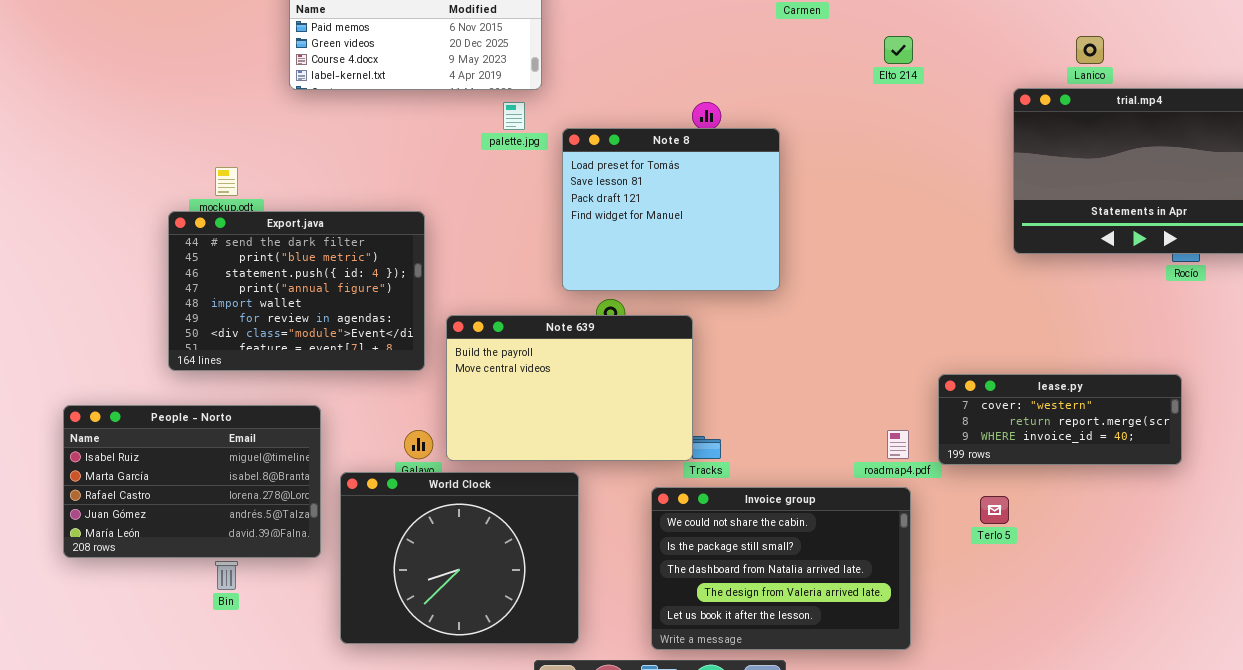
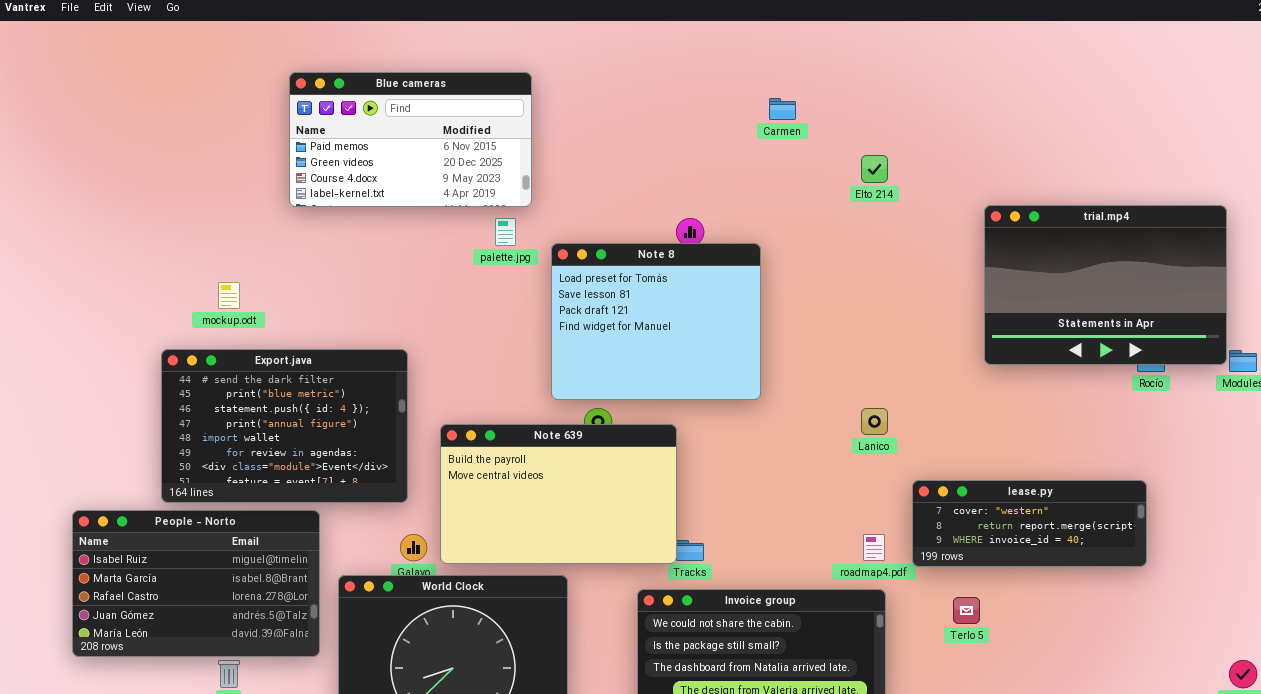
Lanico: [1076,36,1104,64] -> [861,408,888,435], moved
Export.java: [168,211,425,371] -> [161,349,408,503], moved

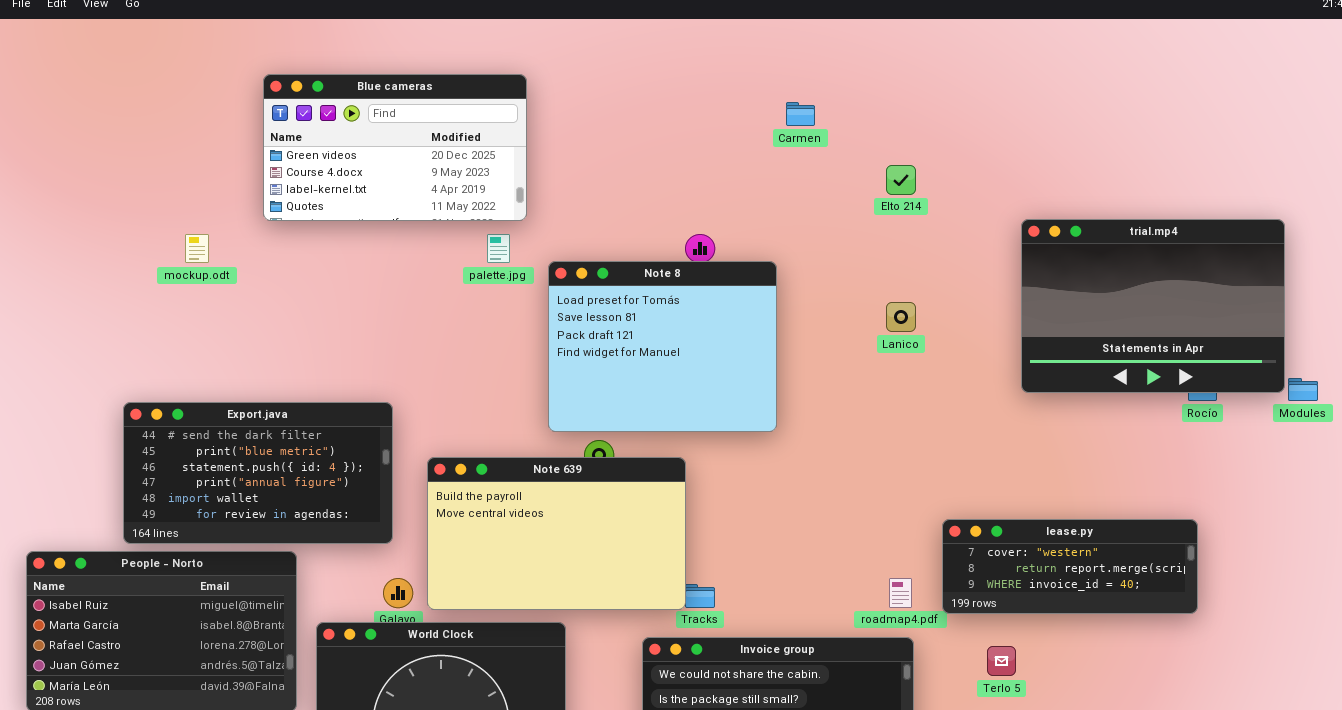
Blue cameras: [289,72,532,207] -> [263,74,527,221], scrolled down 1 row
mockup.odt: [218,282,240,309] -> [185,234,209,263], moved
Export.java: [161,349,408,503] -> [123,402,393,544], resized
Lanico: [861,408,888,435] -> [886,302,916,332], moved

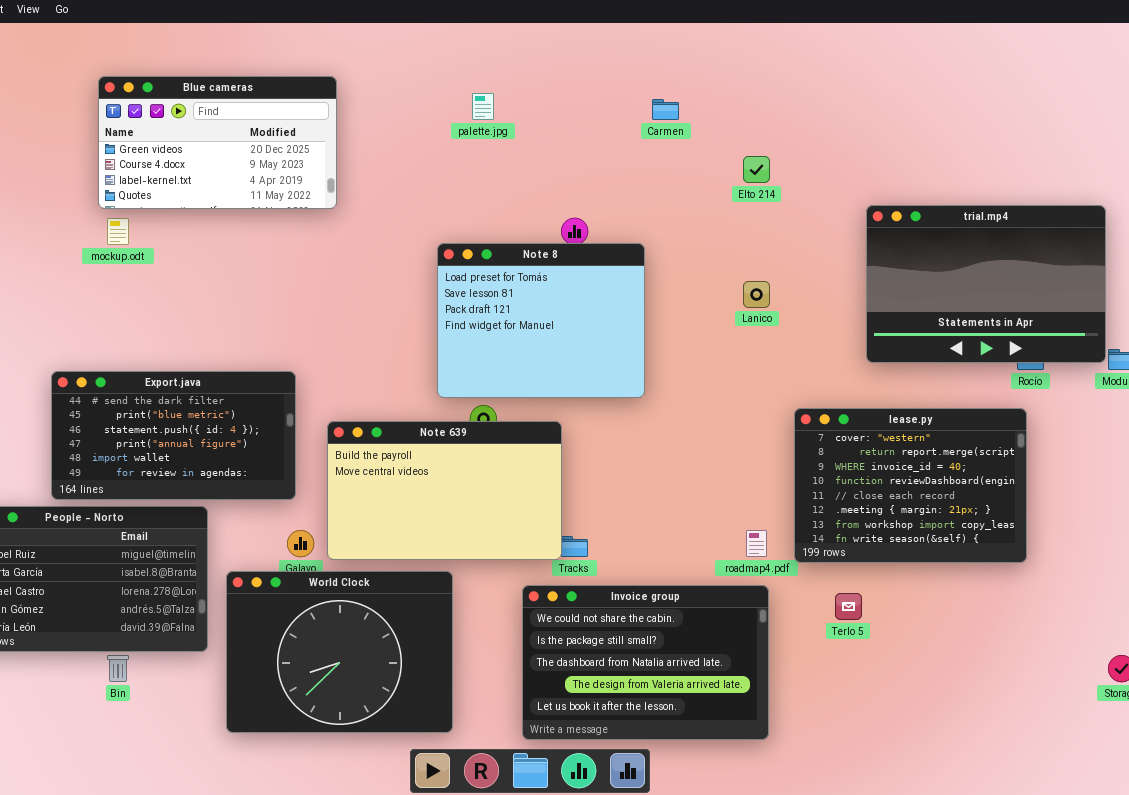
Blue cameras: [263,74,527,221] -> [98,76,337,209], moved
palette.jpg: [487,234,510,263] -> [472,93,494,120], moved
lease.py: [942,519,1198,614] -> [794,408,1027,563], resized

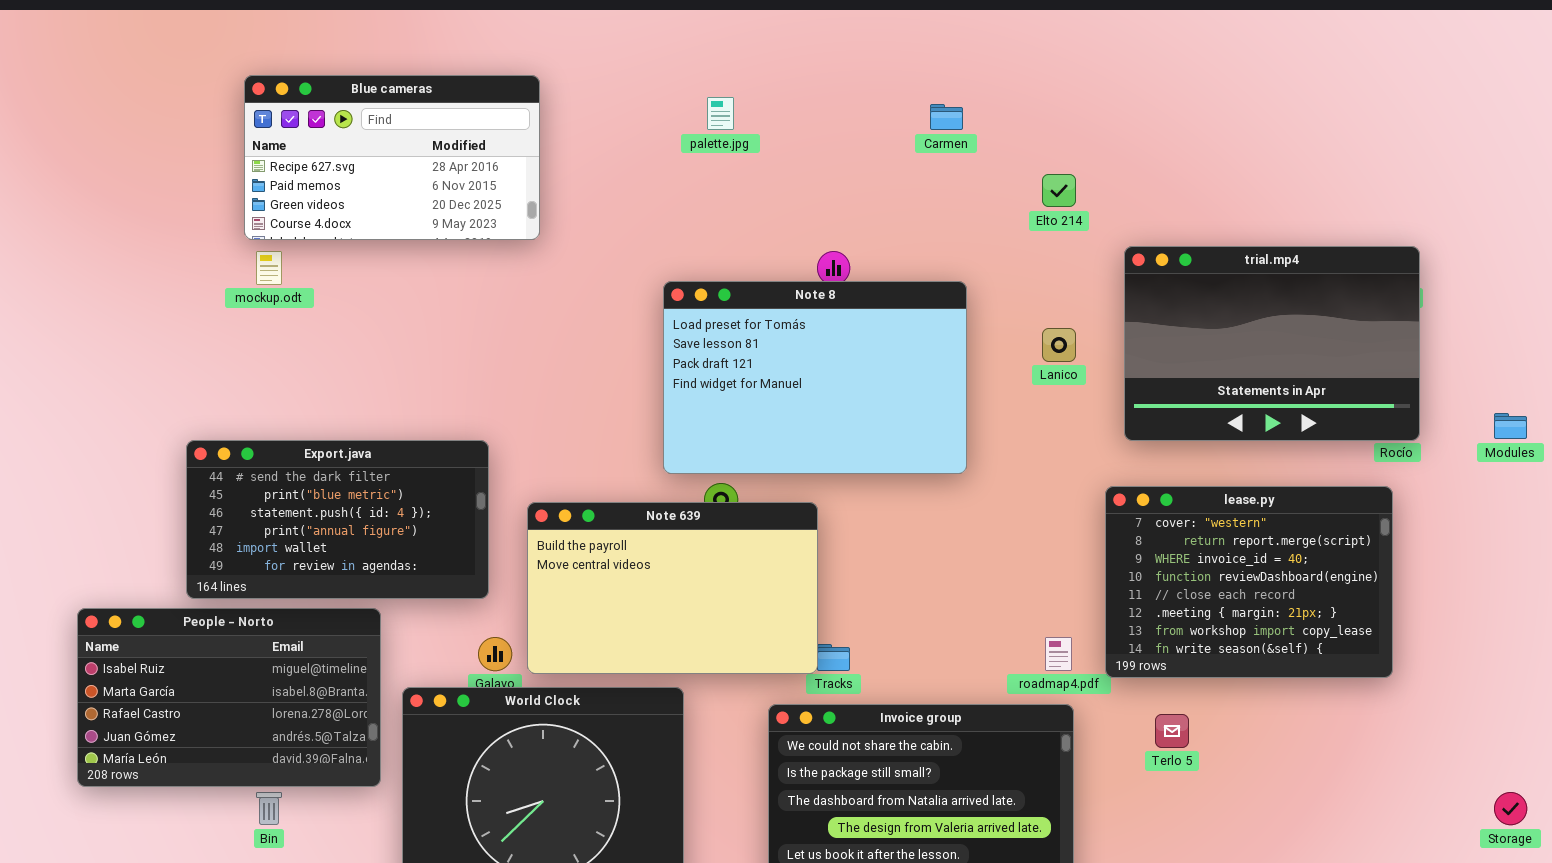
Blue cameras: [98,76,337,209] -> [244,75,540,240], scrolled up 2 rows
trial.mp4: [866,205,1106,363] -> [1124,246,1420,441], moved
Note 8: [437,243,645,398] -> [663,281,967,474], resized

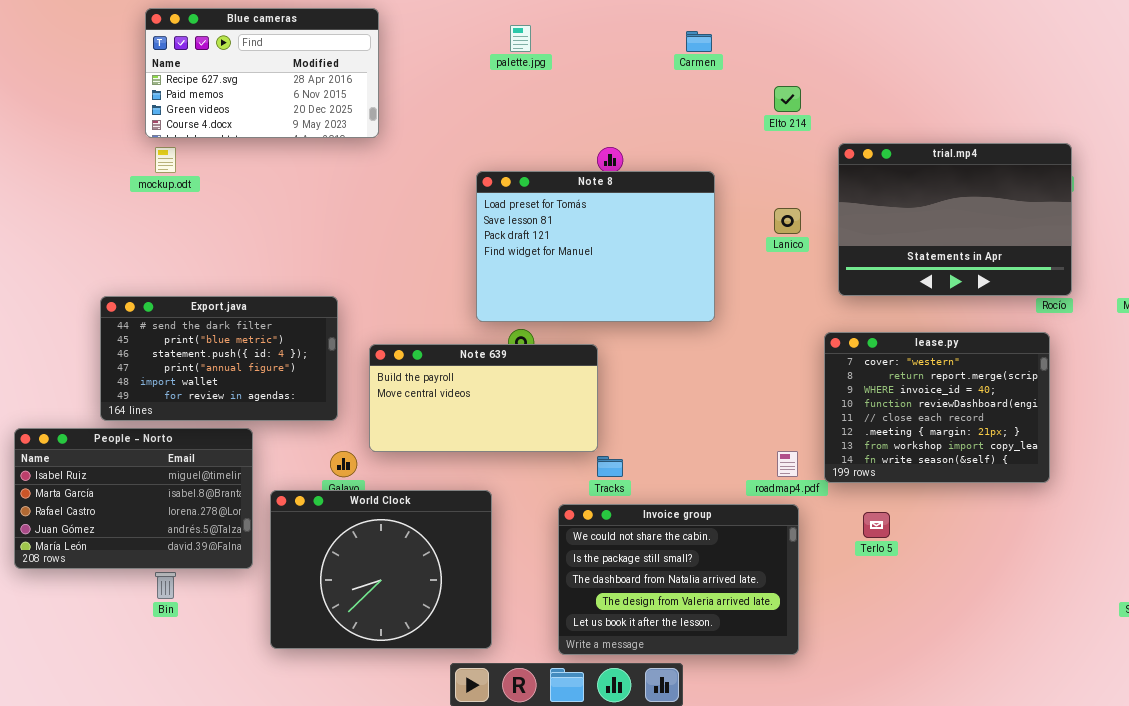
Note 639: [527,502,818,674] -> [369,344,598,452], resized

